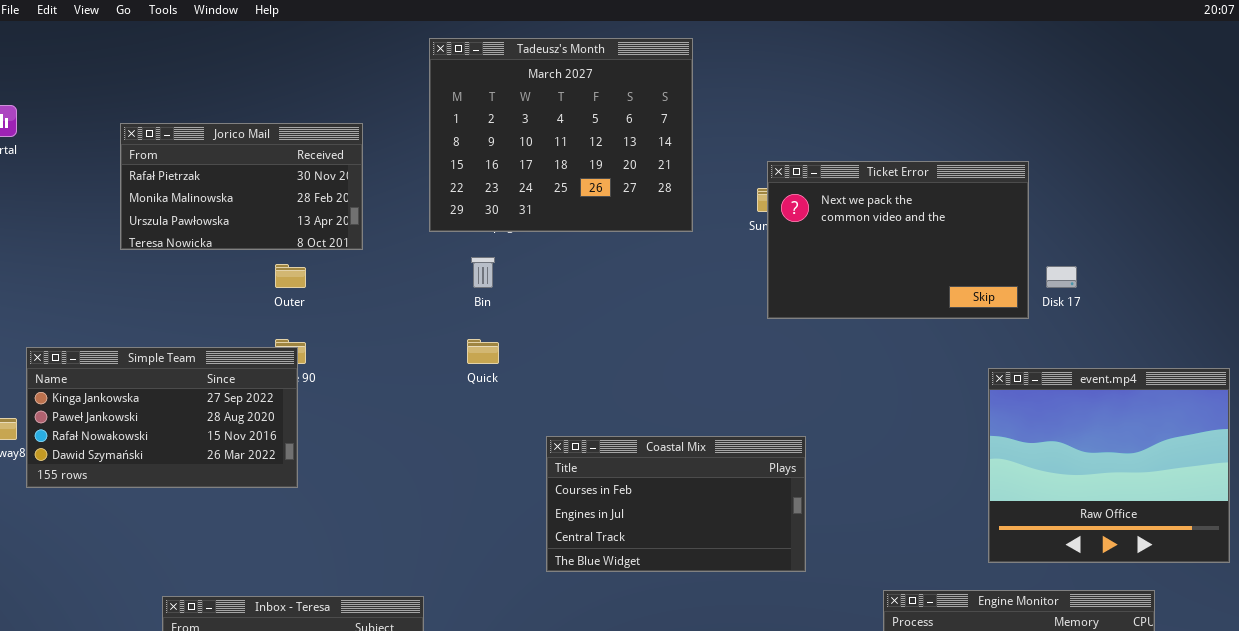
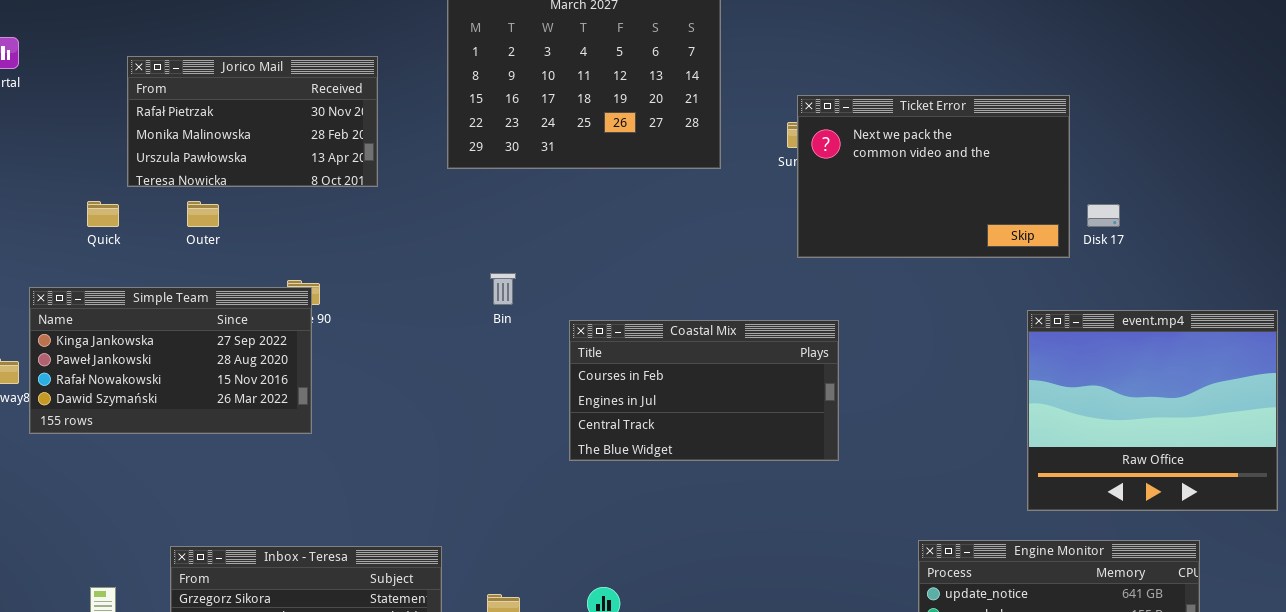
Bin: [471,257,495,288] -> [490,273,516,305], moved
Outer: [275,264,306,288] -> [187,201,219,227], moved
Quick: [467,339,499,364] -> [87,201,119,227], moved
Coastal Mix: [546,436,806,572] -> [569,320,839,461], moved

